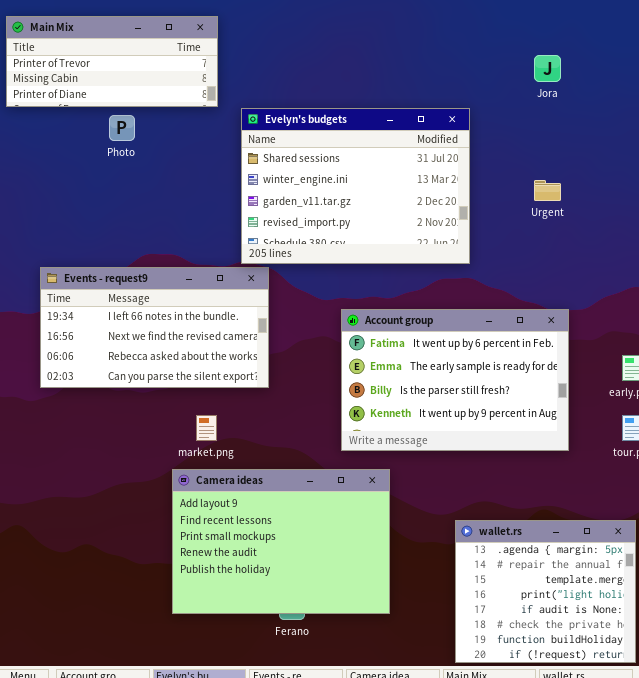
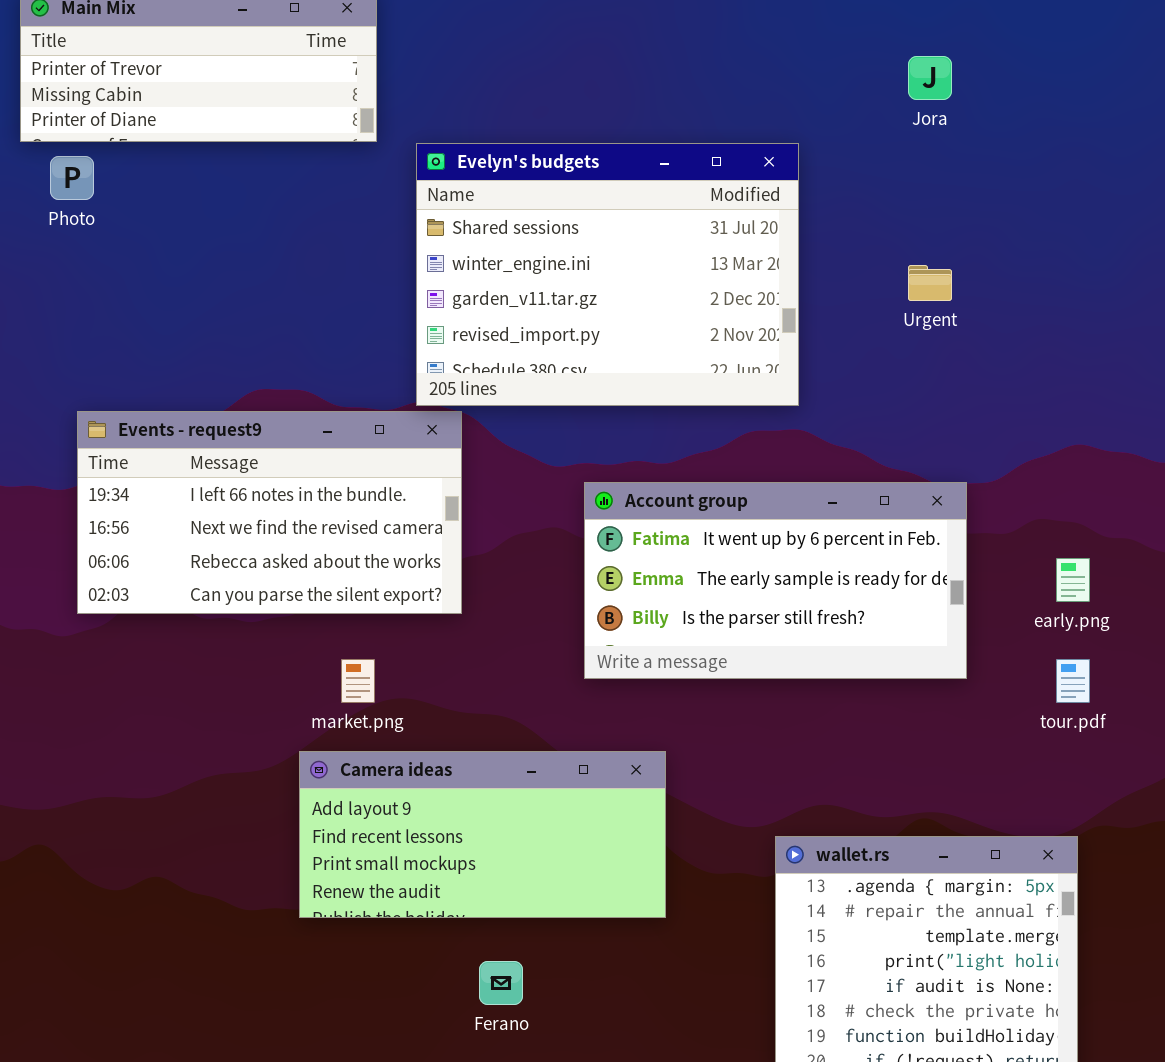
Photo: [109,115,135,141] -> [50,156,94,200], moved
Account group: [341,309,569,451] -> [584,482,967,679], resized
Camera ideas: [172,469,390,614] -> [299,751,666,918], resized

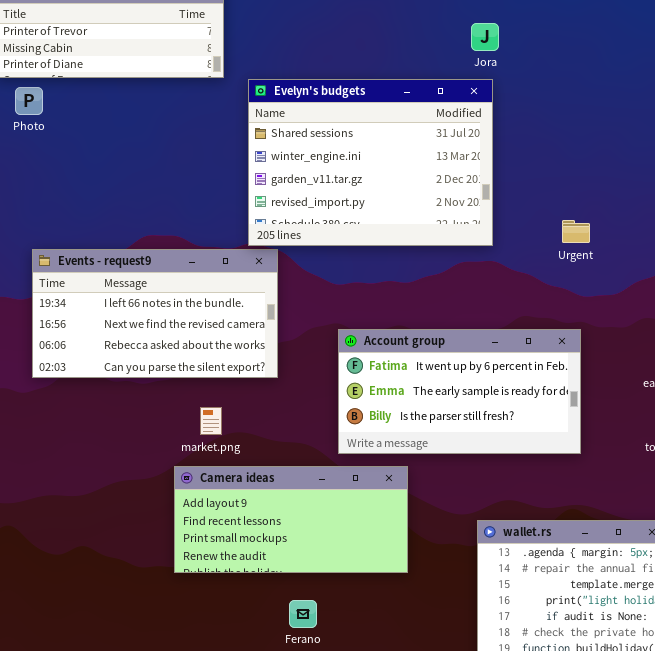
Jora: [908,56,952,100] -> [471,23,499,51], moved
Urgent: [908,265,952,301] -> [562,220,590,243], moved
Account group: [584,482,967,679] -> [338,329,581,454], moved

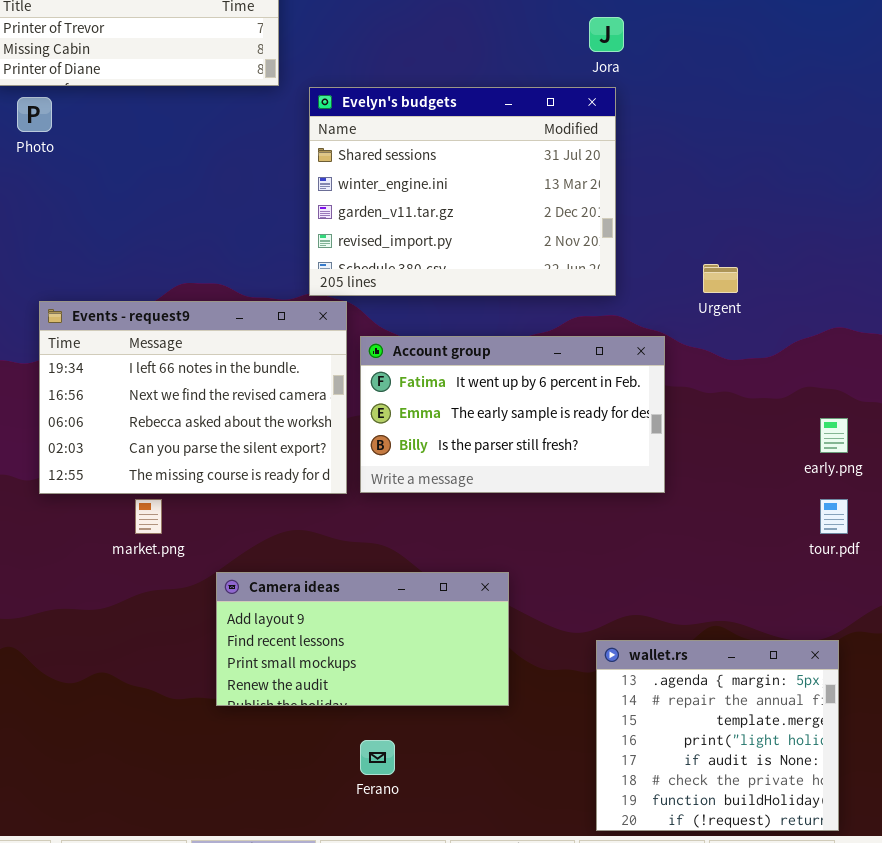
Events - request9: [32,249,278,378] -> [39,301,347,494], resized
Account group: [338,329,581,454] -> [360,336,665,493], moved
market.png: [200,407,222,435] -> [135,499,162,534], moved

